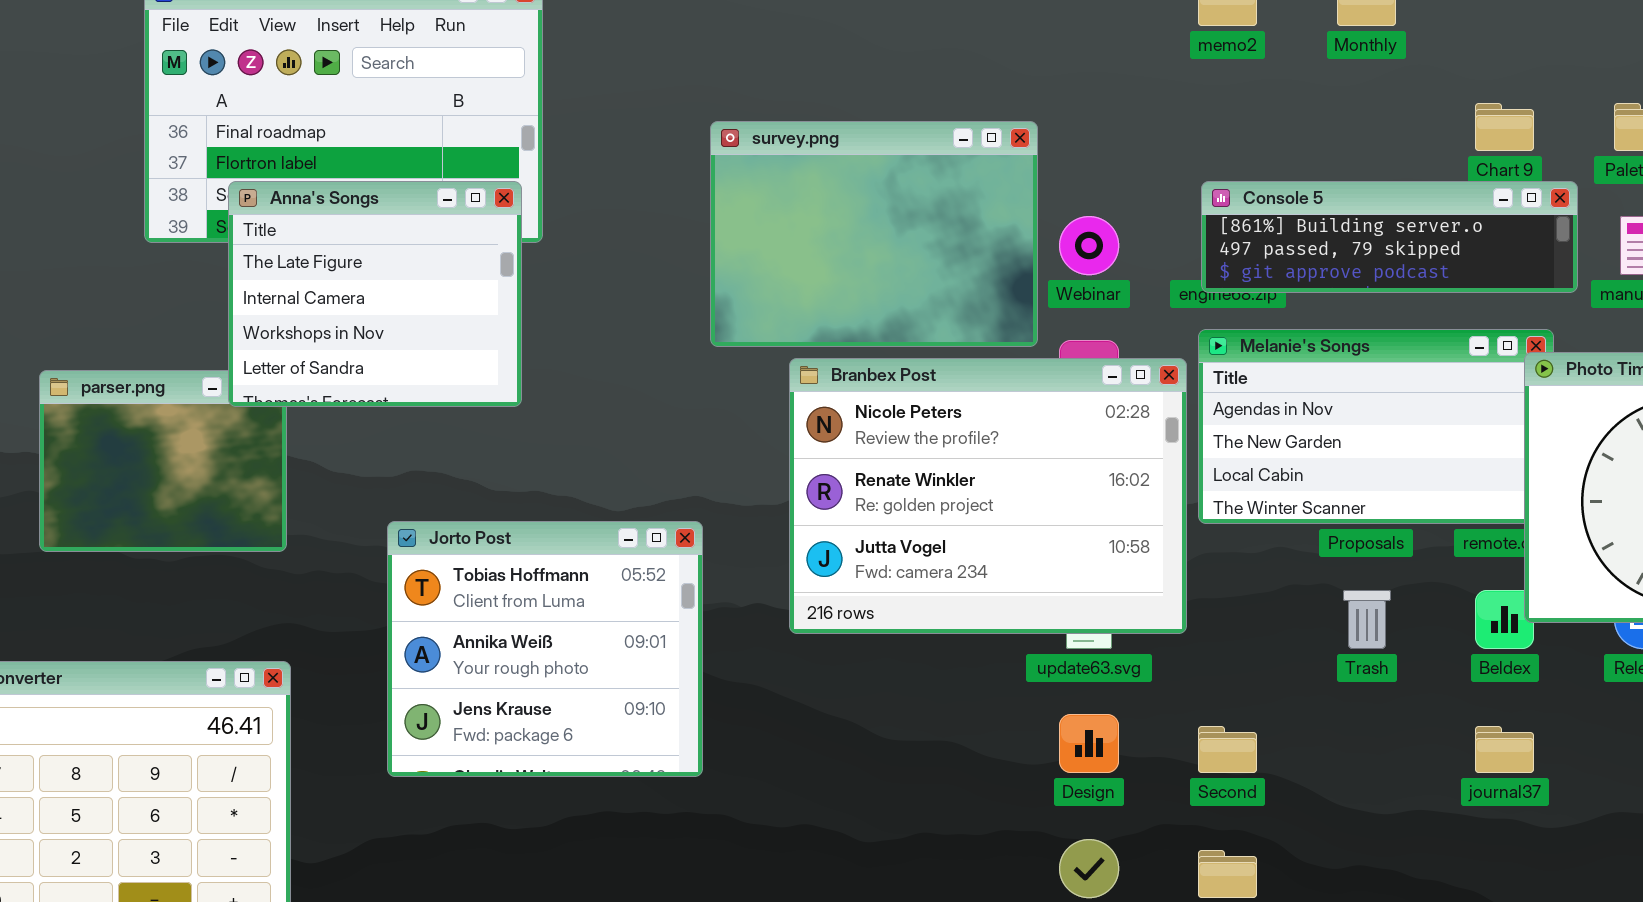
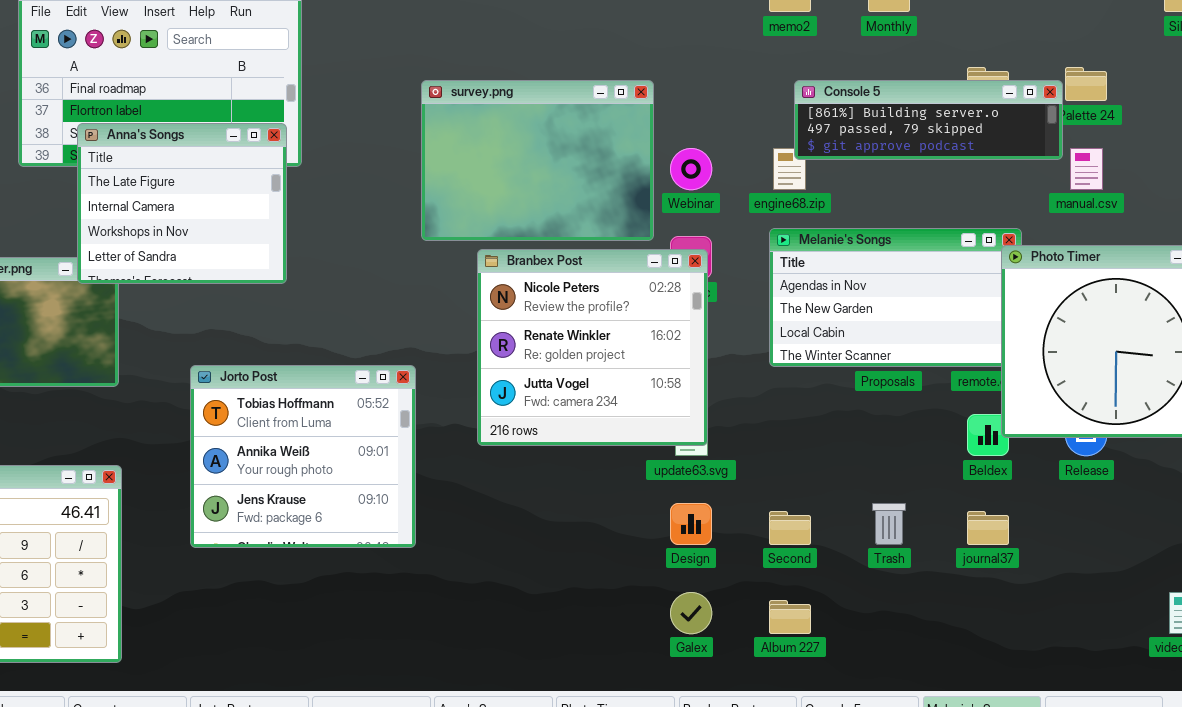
Console 5: [1201,181,1578,293] -> [794,80,1063,160], moved
Branbex Post: [789,358,1187,634] -> [477,249,708,446], resized
Trash: [1343,590,1391,649] -> [872,503,906,545], moved

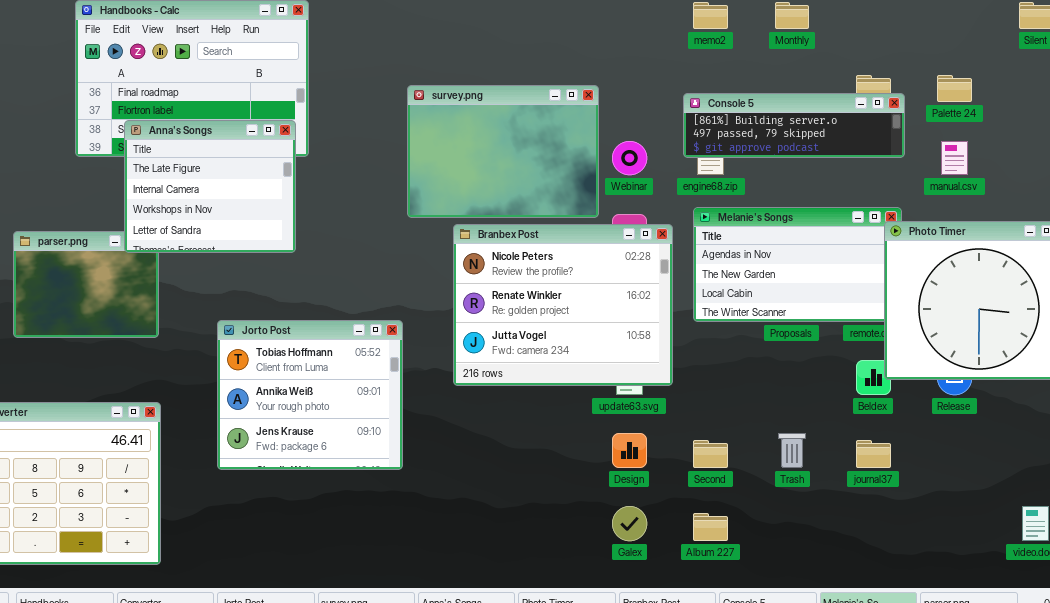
Console 5: [794,80,1063,160] -> [683,93,905,158], moved
Branbex Post: [477,249,708,446] -> [453,224,673,386], resized

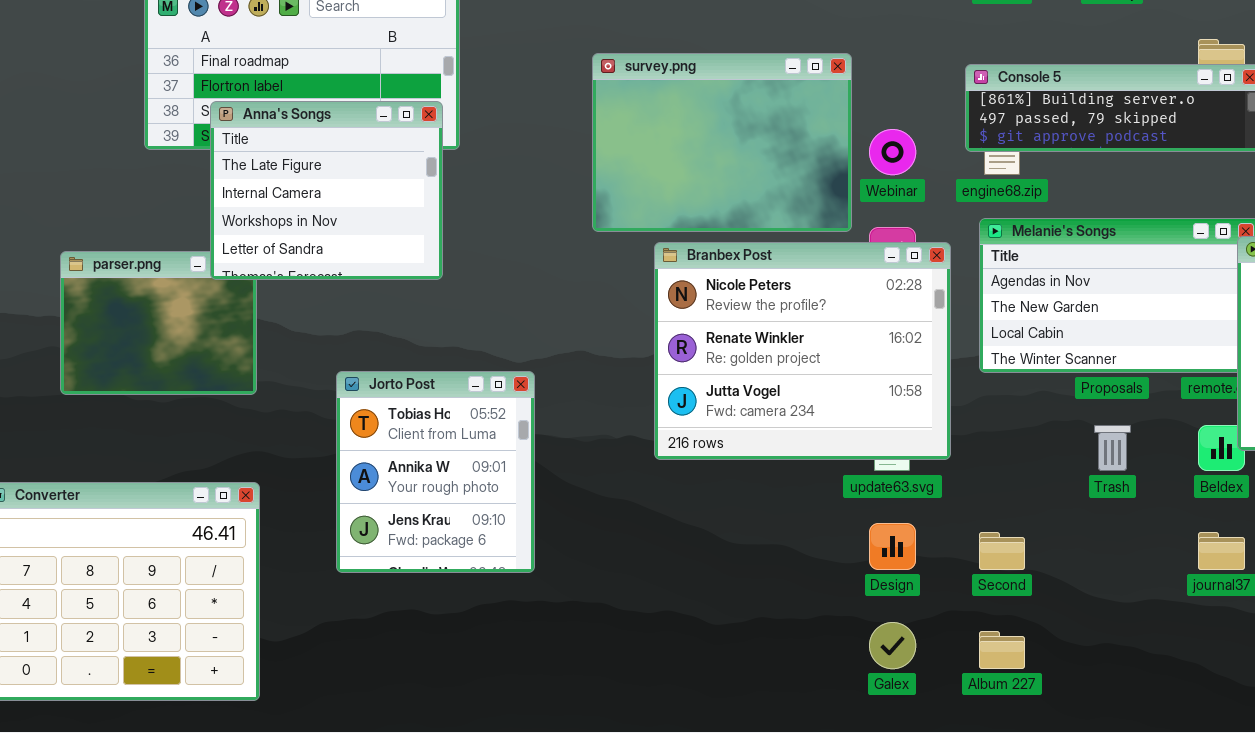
Jorto Post: [217,320,403,470] -> [336,371,535,573], resized
Trash: [778,433,806,468] -> [1094,425,1131,471], moved

